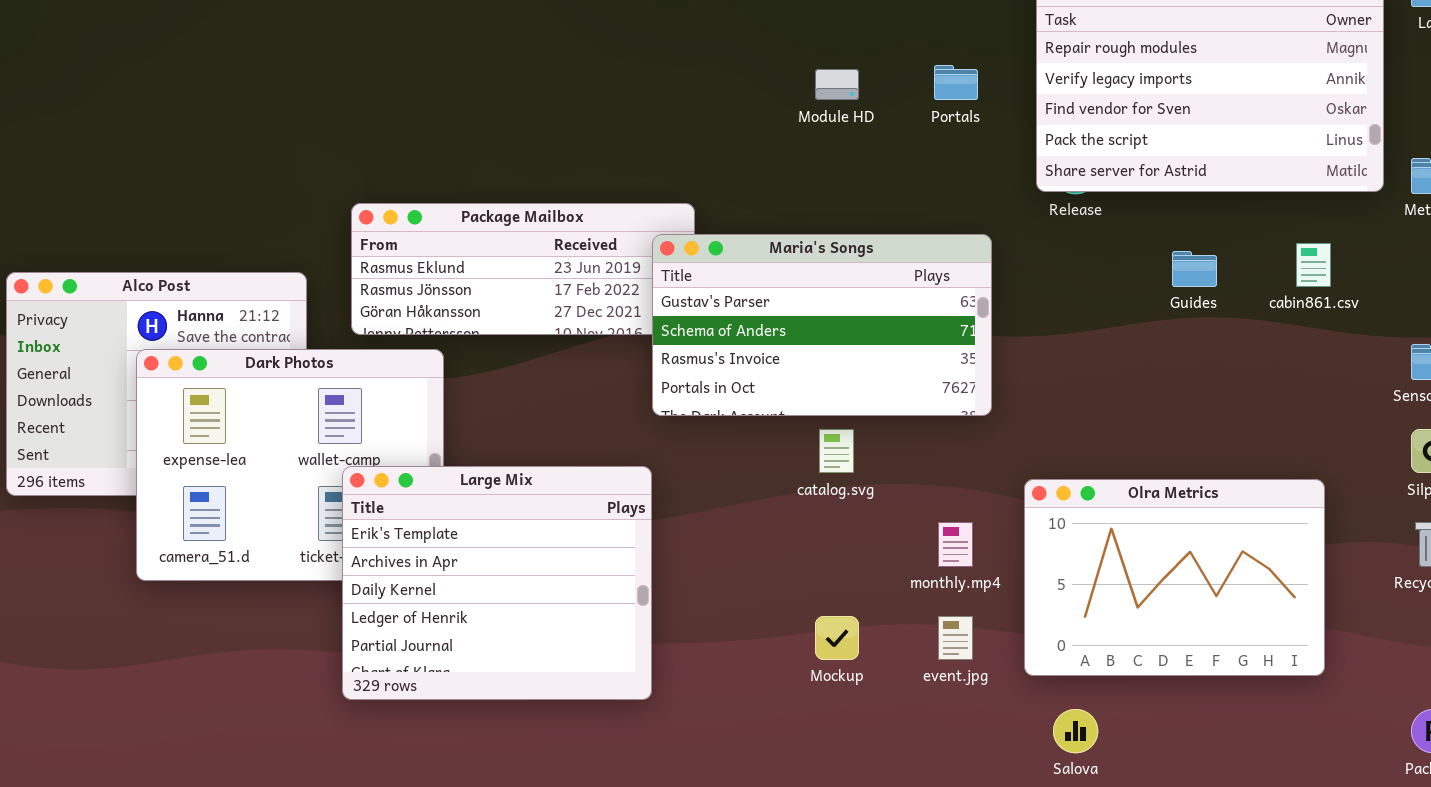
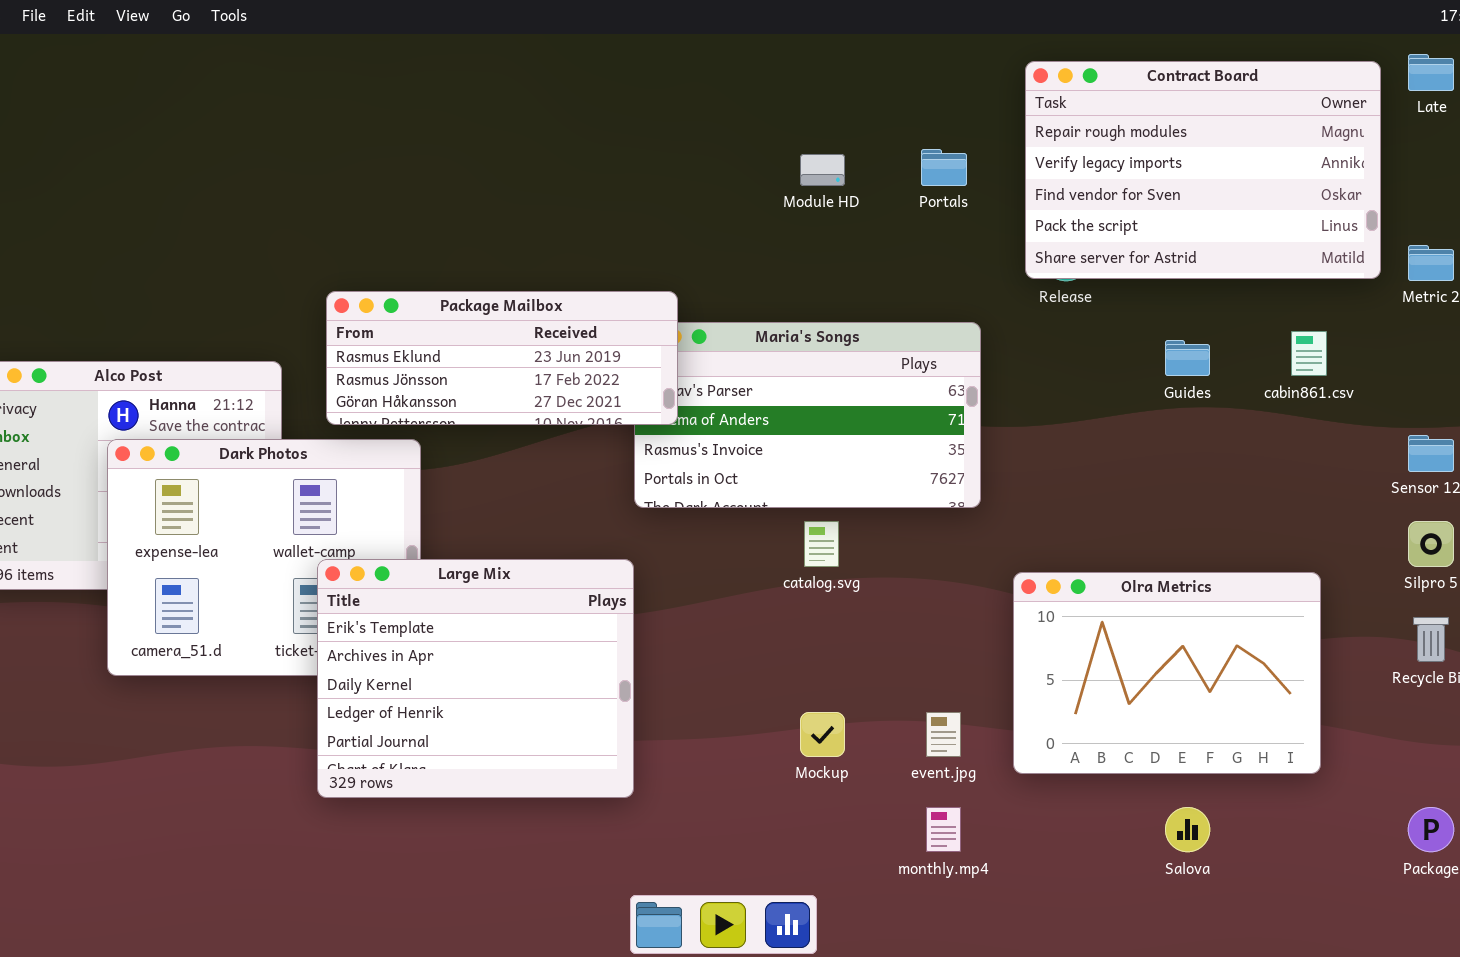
Package Mailbox: [351,203,695,335] -> [326,291,678,425], raised
monthly.mp4: [938,522,973,567] -> [926,807,961,852], moved
Salova: [1053,709,1098,753] -> [1165,807,1210,852], moved

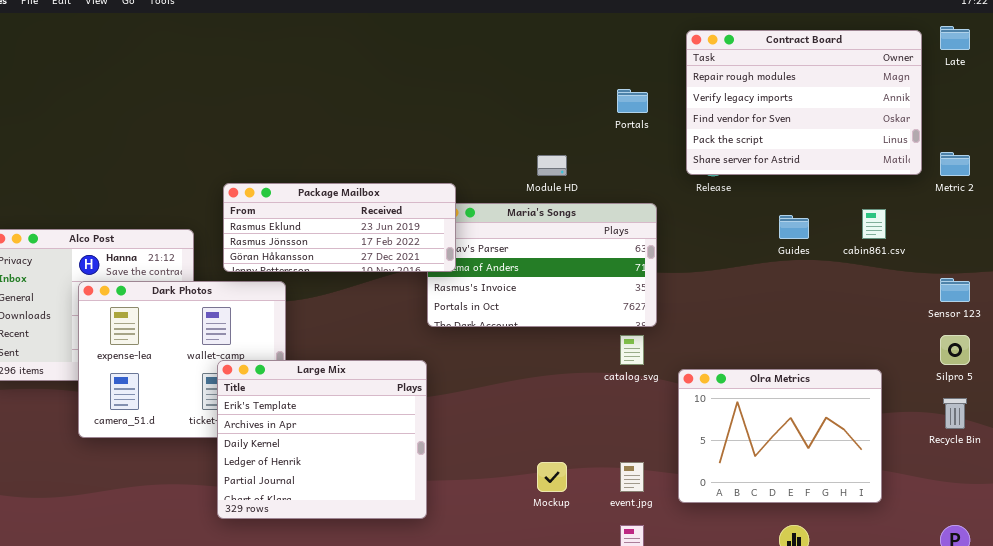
Module HD: [800,154,845,186] -> [537,155,567,176], moved
catalog.svg: [804,521,839,567] -> [620,335,644,365], moved

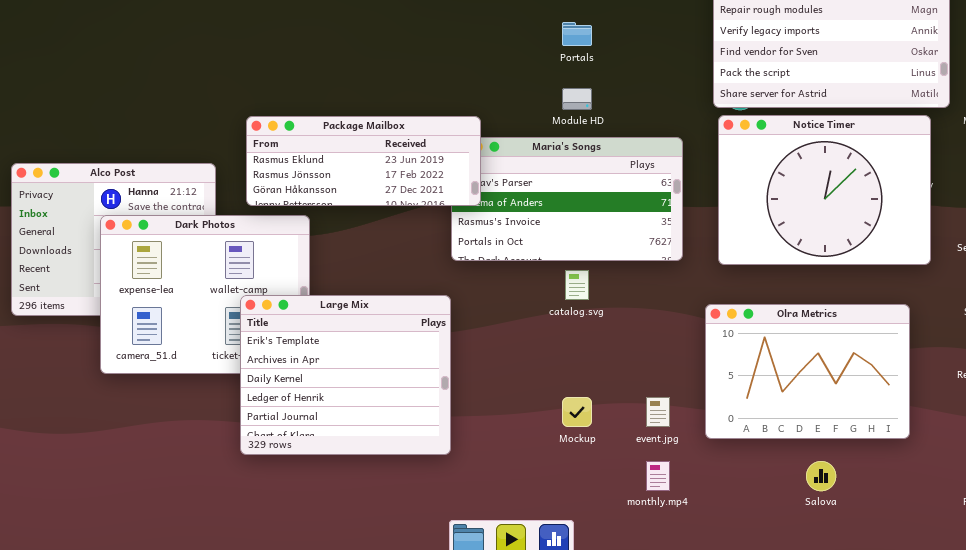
Portals: [617,89,648,113] -> [562,22,592,46], moved
Notice Timer: none -> [718,115,931,265], opened
catalog.svg: [620,335,644,365] -> [565,270,589,300], moved

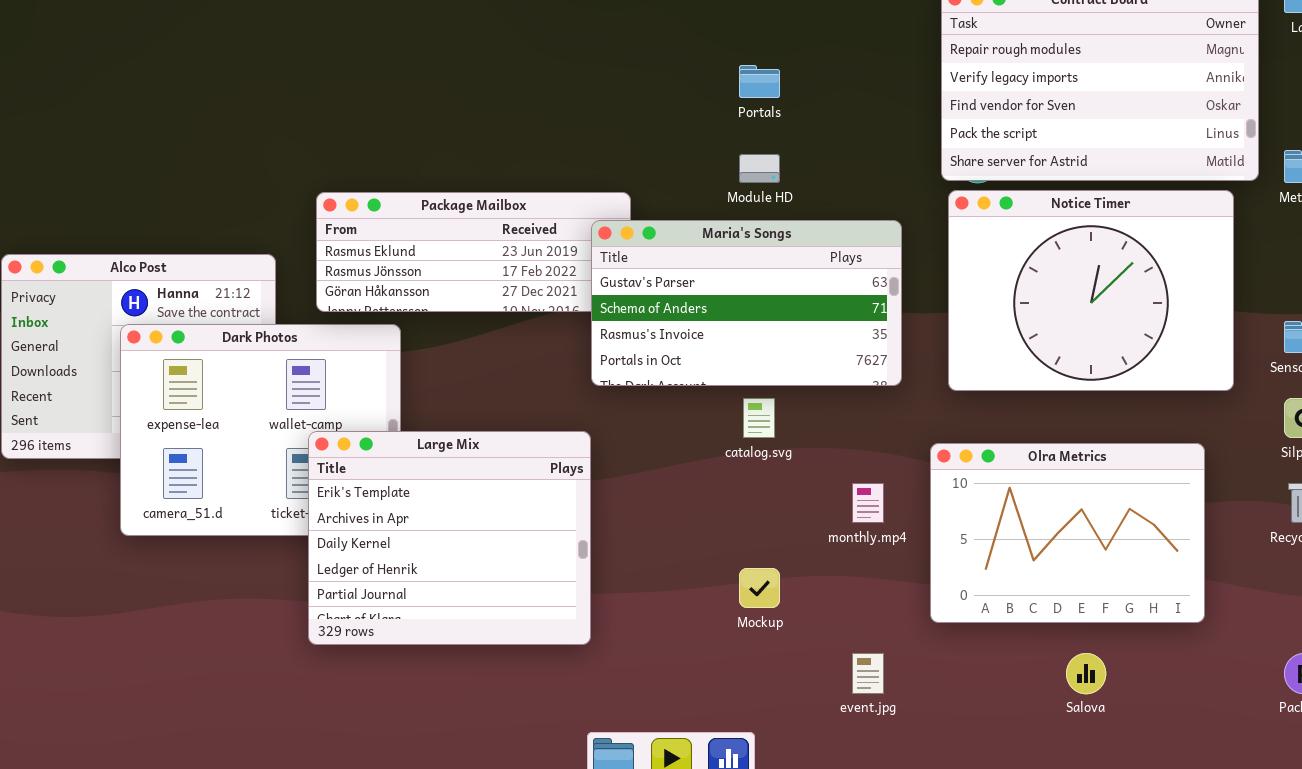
Maria's Songs: [451,137,683,261] -> [591,220,902,386], raised
event.jpg: [646,397,670,427] -> [852,653,884,694], moved
monthly.mp4: [646,461,670,491] -> [852,483,884,523], moved

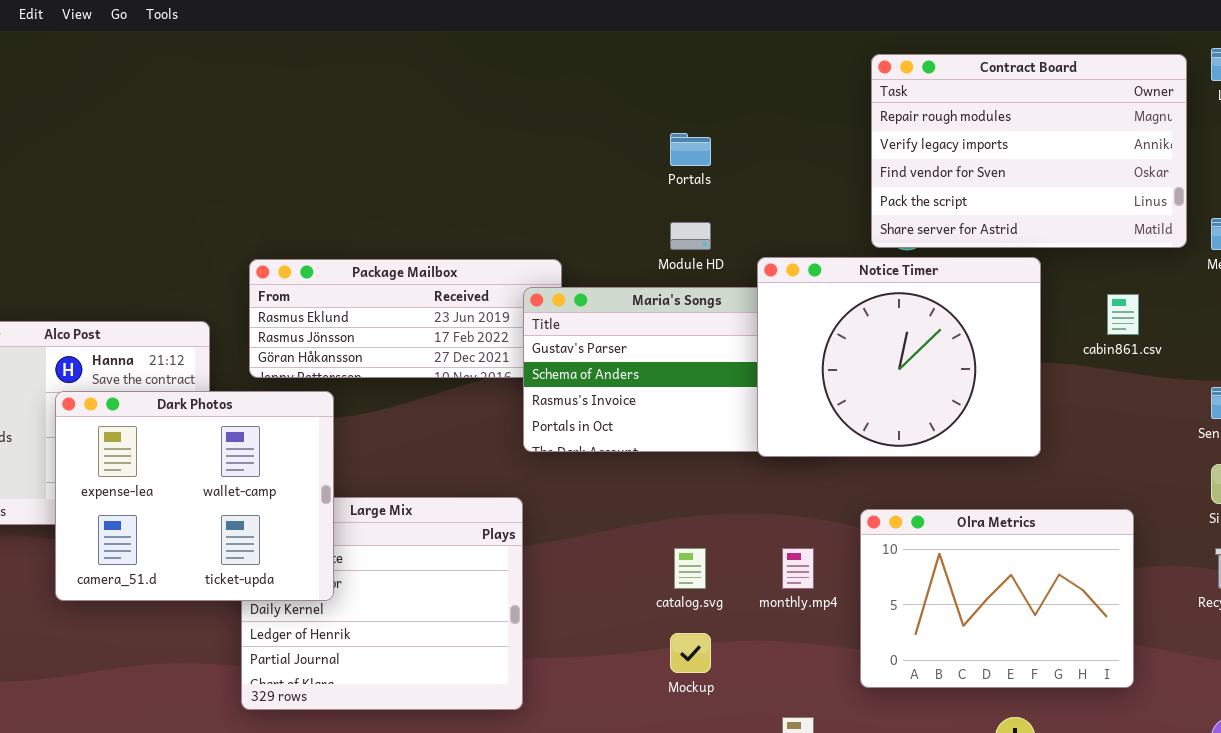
Notice Timer: [948,190,1234,391] -> [757,257,1041,457], moved
Dark Photos: [120,324,401,536] -> [55,391,334,601], raised
catalog.svg: [743,398,775,438] -> [674,548,706,589], moved

